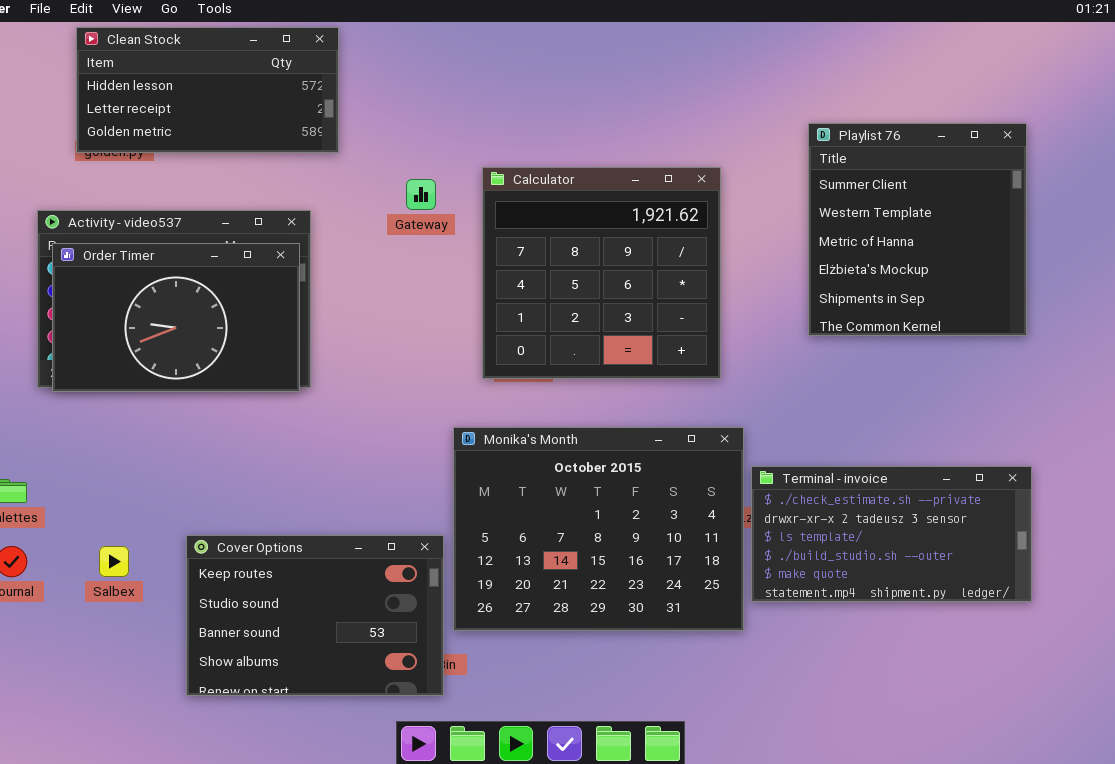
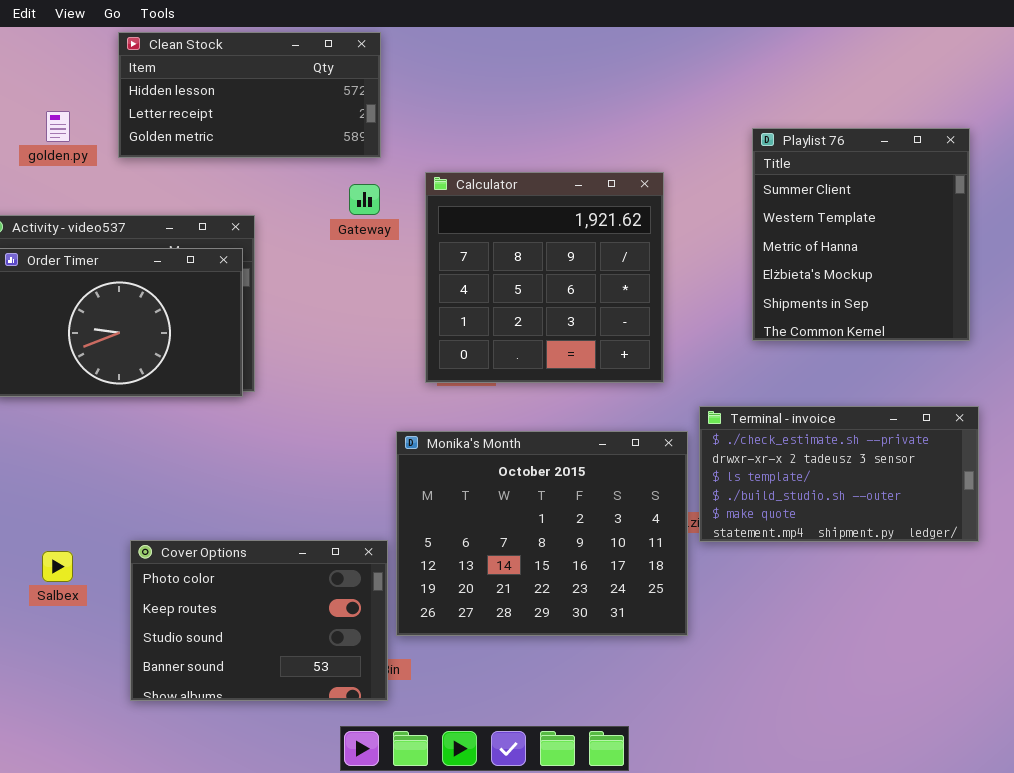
Clean Stock: [76,27,339,153] -> [118,32,381,158], moved
Terminal - invoice: [751,466,1032,602] -> [699,406,979,542], moved
Cover Options: [186,535,444,696] -> [130,540,388,701], scrolled up 1 row

